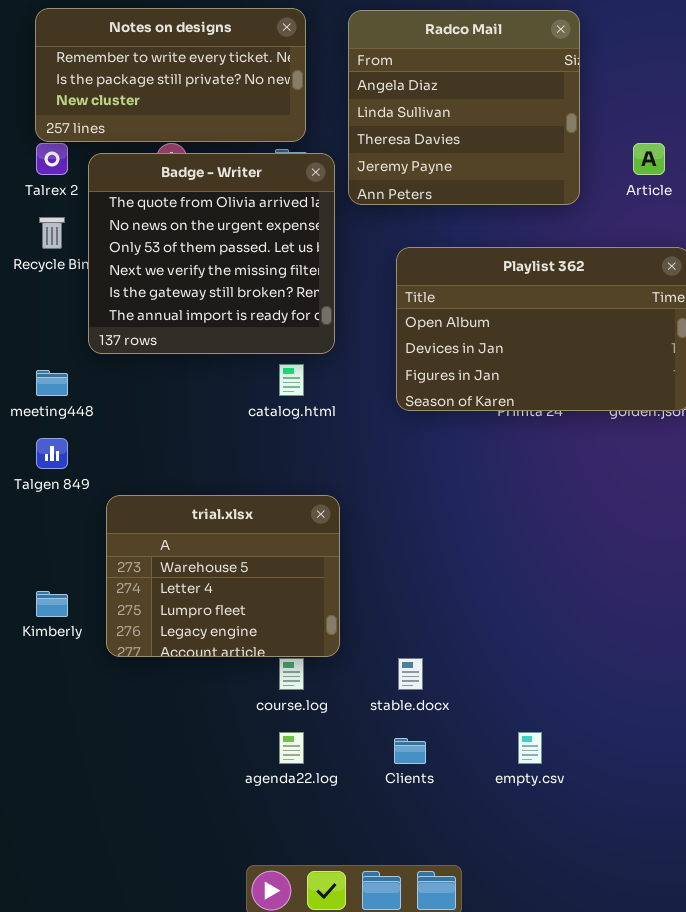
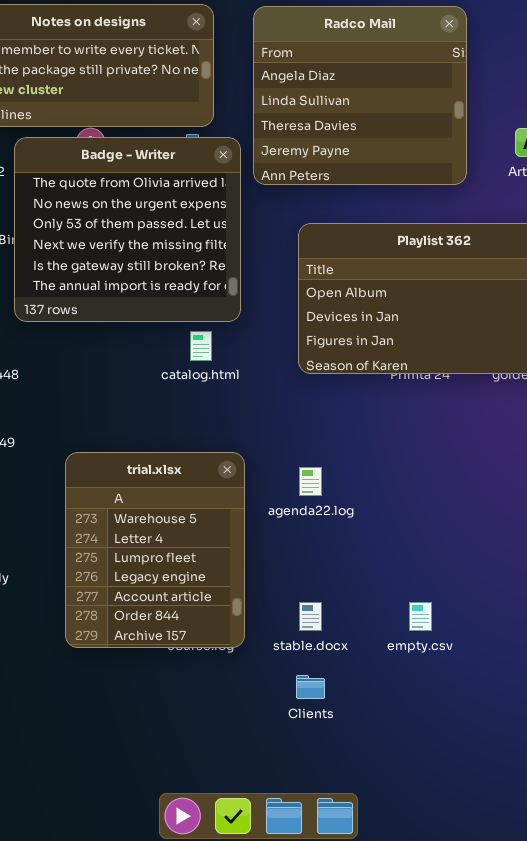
trial.xlsx: [106,495,340,657] -> [65,452,245,648], resized
agenda22.log: [279,732,304,764] -> [299,467,322,496], moved
empty.csv: [518,732,542,764] -> [409,602,432,631], moved

